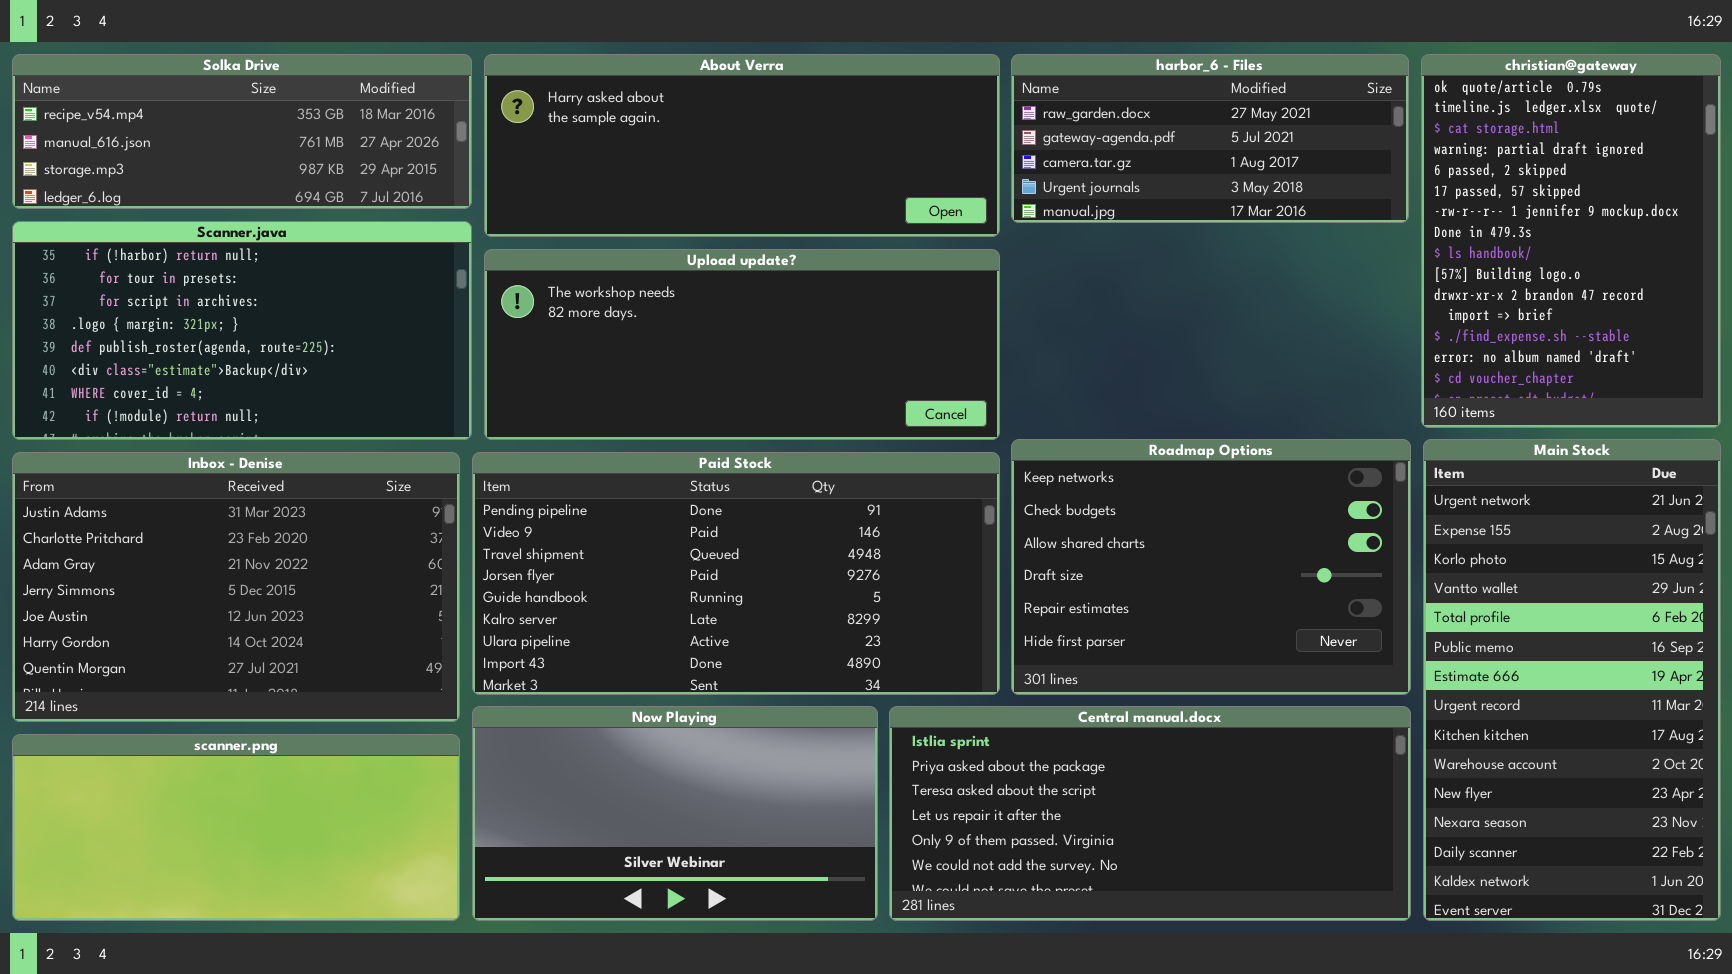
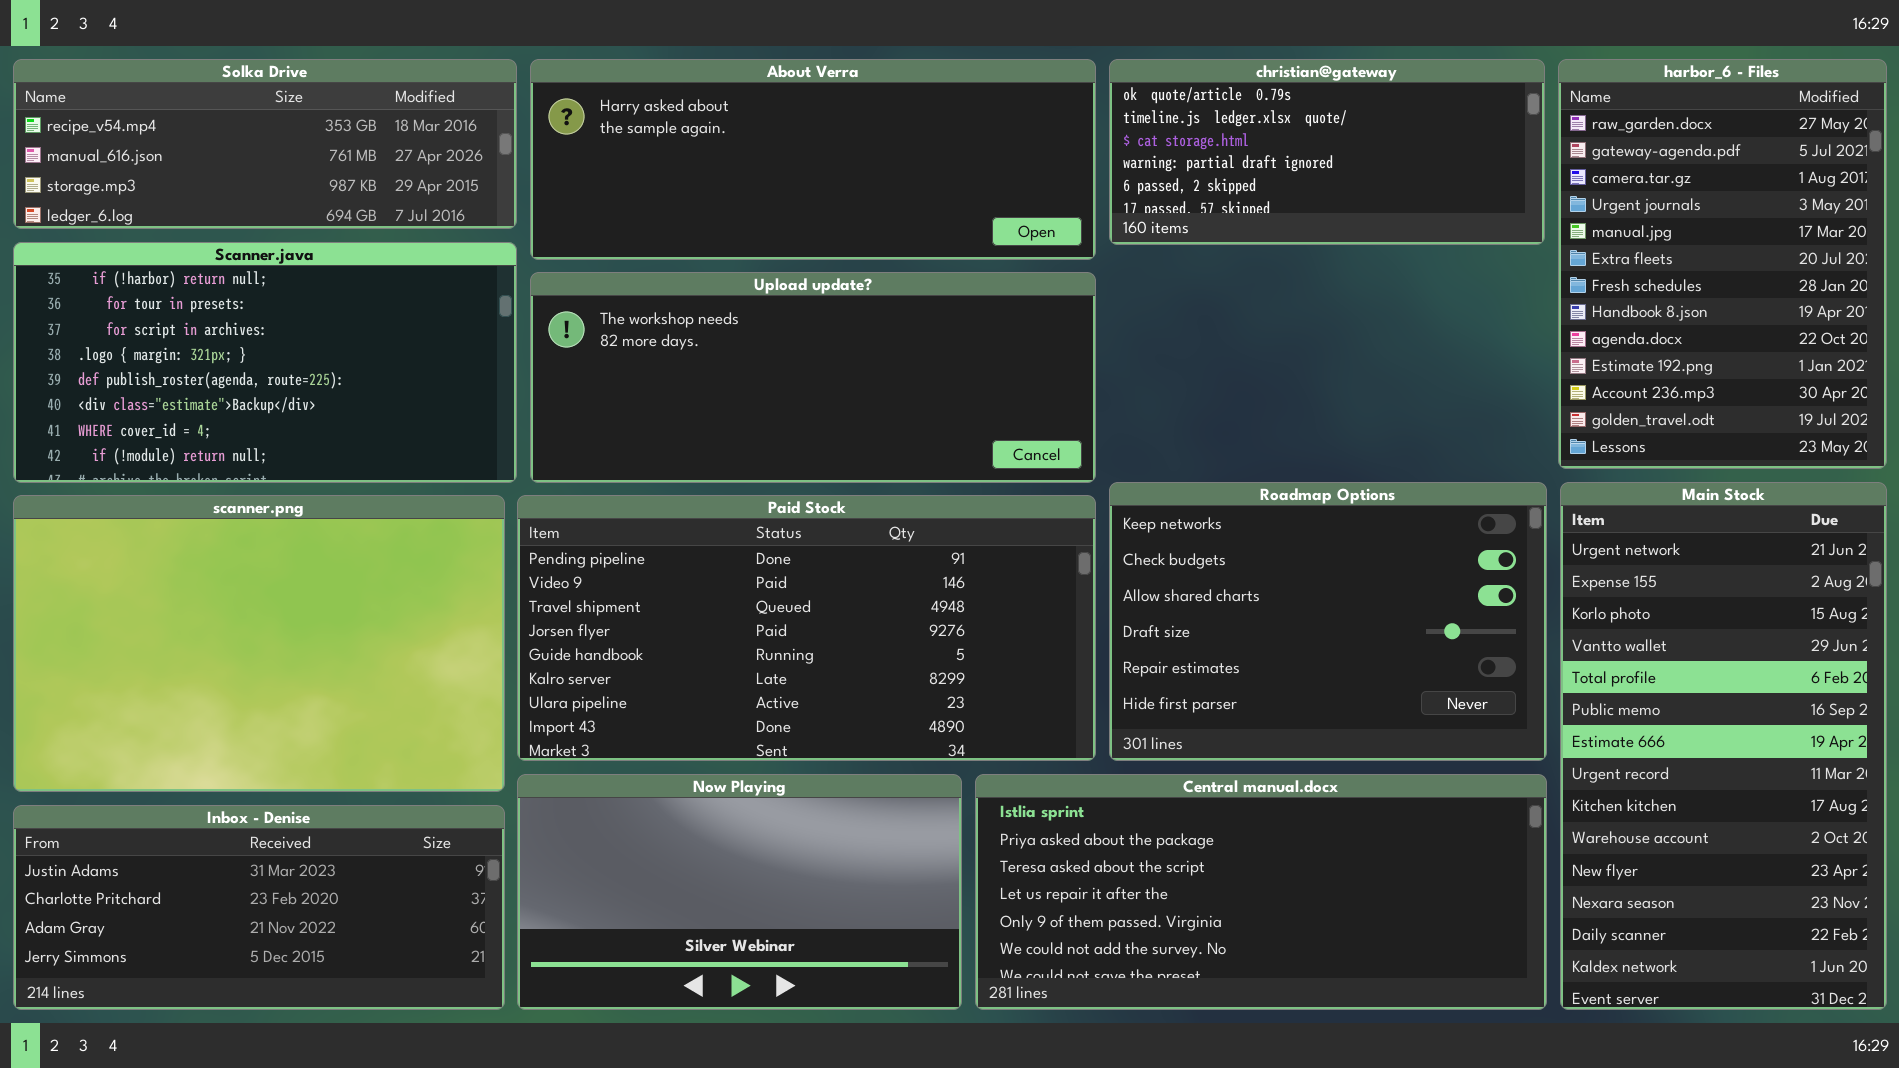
harbor_6 - Files: [1011,54,1409,223] -> [1558,59,1887,469], moved, resized
christian@gateway: [1421,54,1721,428] -> [1109,59,1545,245], moved, resized
Inbox - Denise: [12,452,460,722] -> [13,805,505,1010], moved, resized
scanner.png: [12,734,460,921] -> [13,495,505,792], moved, resized

